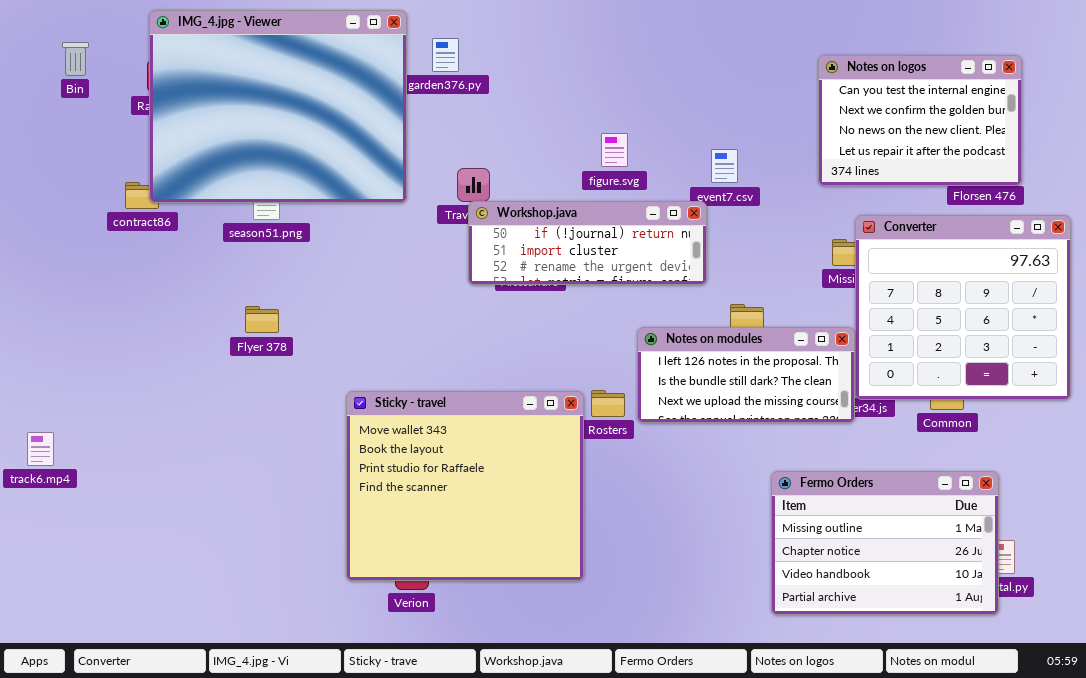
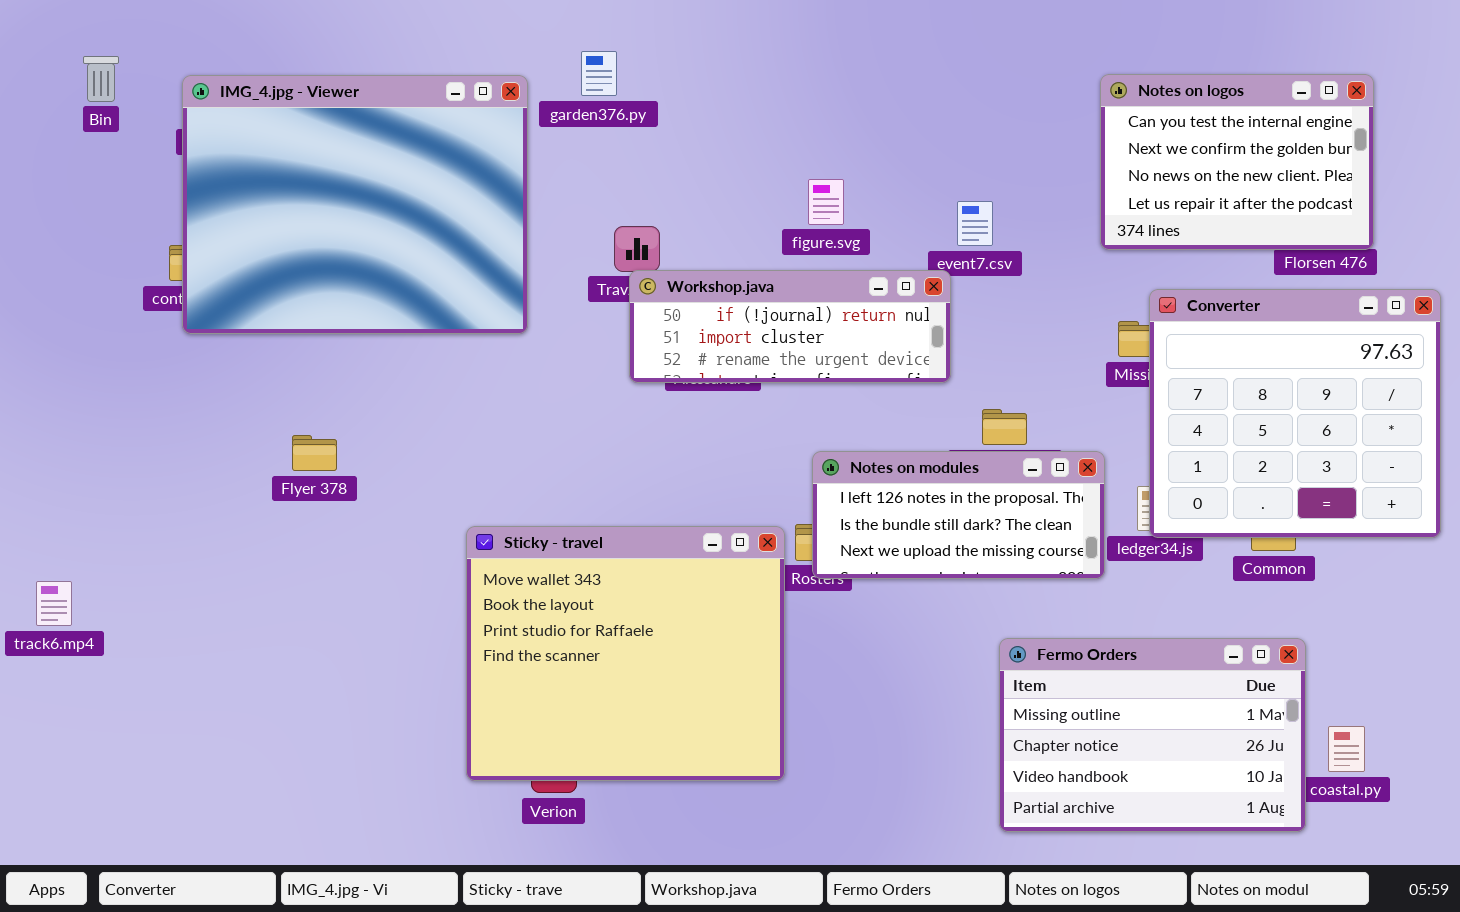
IMG_4.jpg - Viewer: [149,10,407,203] -> [182,75,528,334], moved
Flyer 378: [245,306,279,333] -> [292,435,337,471], moved
Notes on modules: [637,327,855,423] -> [812,451,1105,579], moved
Fermo Orders: [771,471,999,615] -> [999,638,1306,832], moved

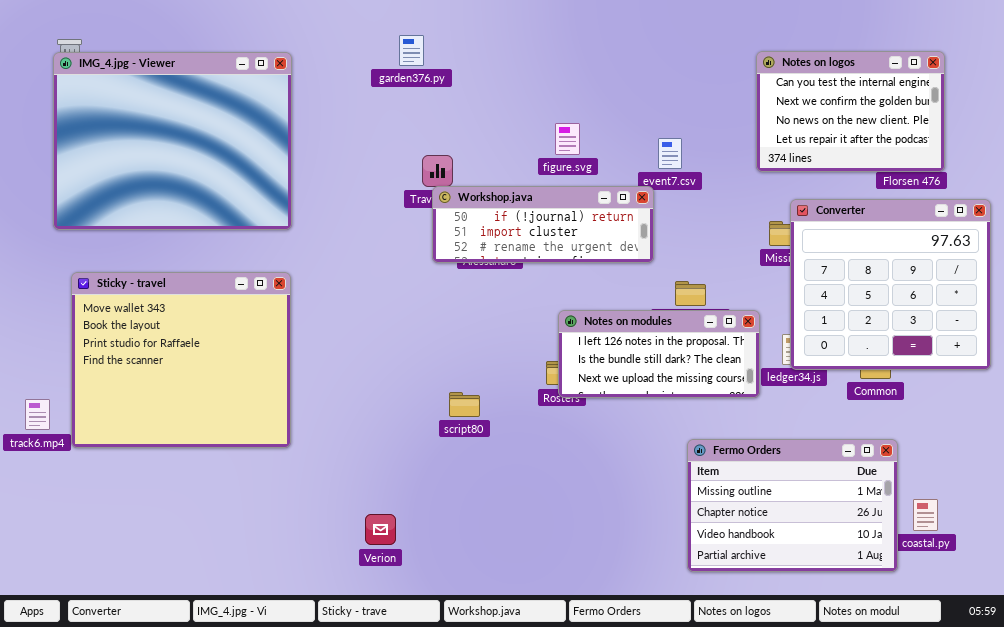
IMG_4.jpg - Viewer: [182,75,528,334] -> [53,52,292,230], moved
Sticky - travel: [466,526,785,781] -> [71,272,291,448], moved

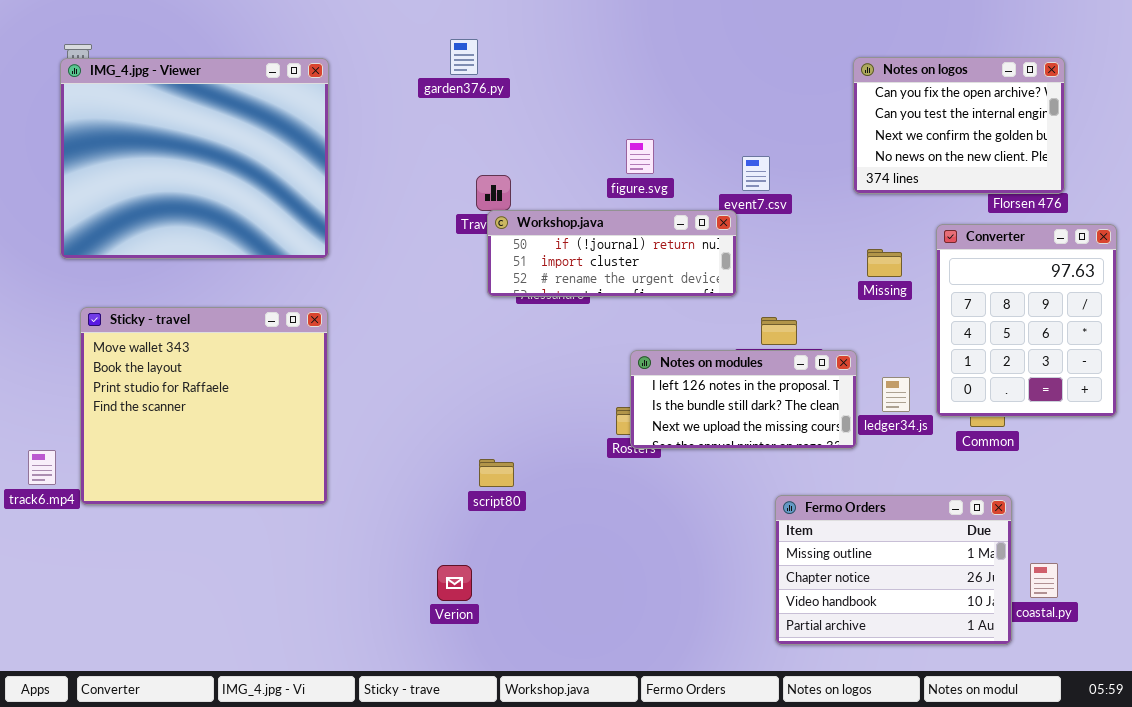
Notes on logos: [756,51,945,172] -> [853,57,1065,194], scrolled up 1 row
Converter: [790,199,991,370] -> [936,224,1117,417], resized
script80: [449,392,480,417] -> [479,459,514,487], moved
Verion: [365,514,396,545] -> [437,565,472,601], moved

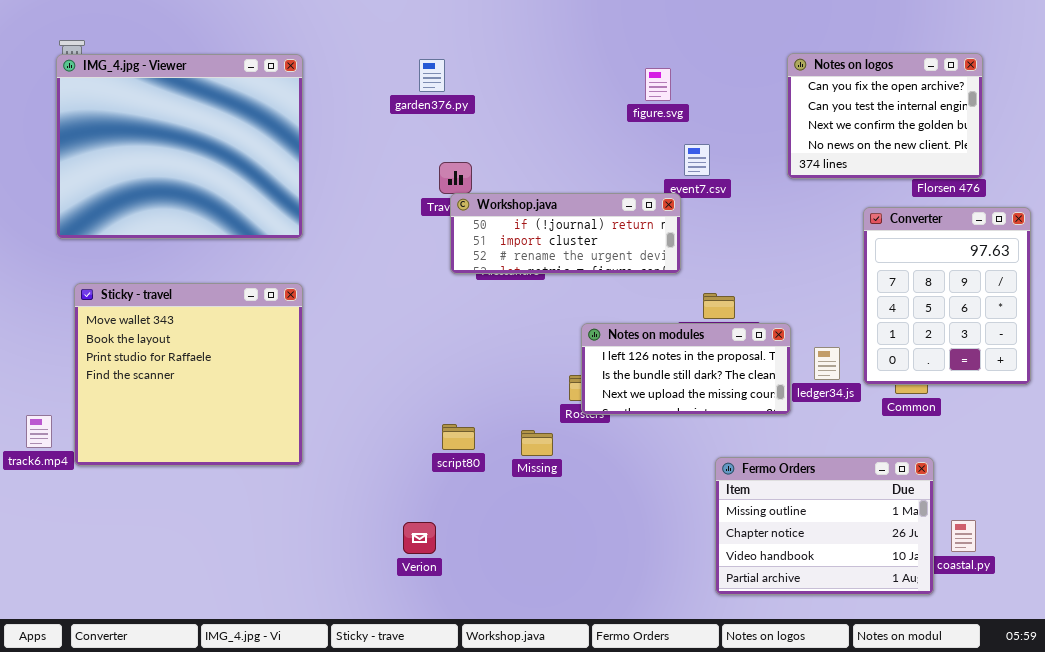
garden376.py: [450,39,478,75] -> [419,59,445,92], moved
figure.svg: [626,139,654,174] -> [645,68,671,101], moved
Missing: [867,249,902,277] -> [521,430,553,456], moved

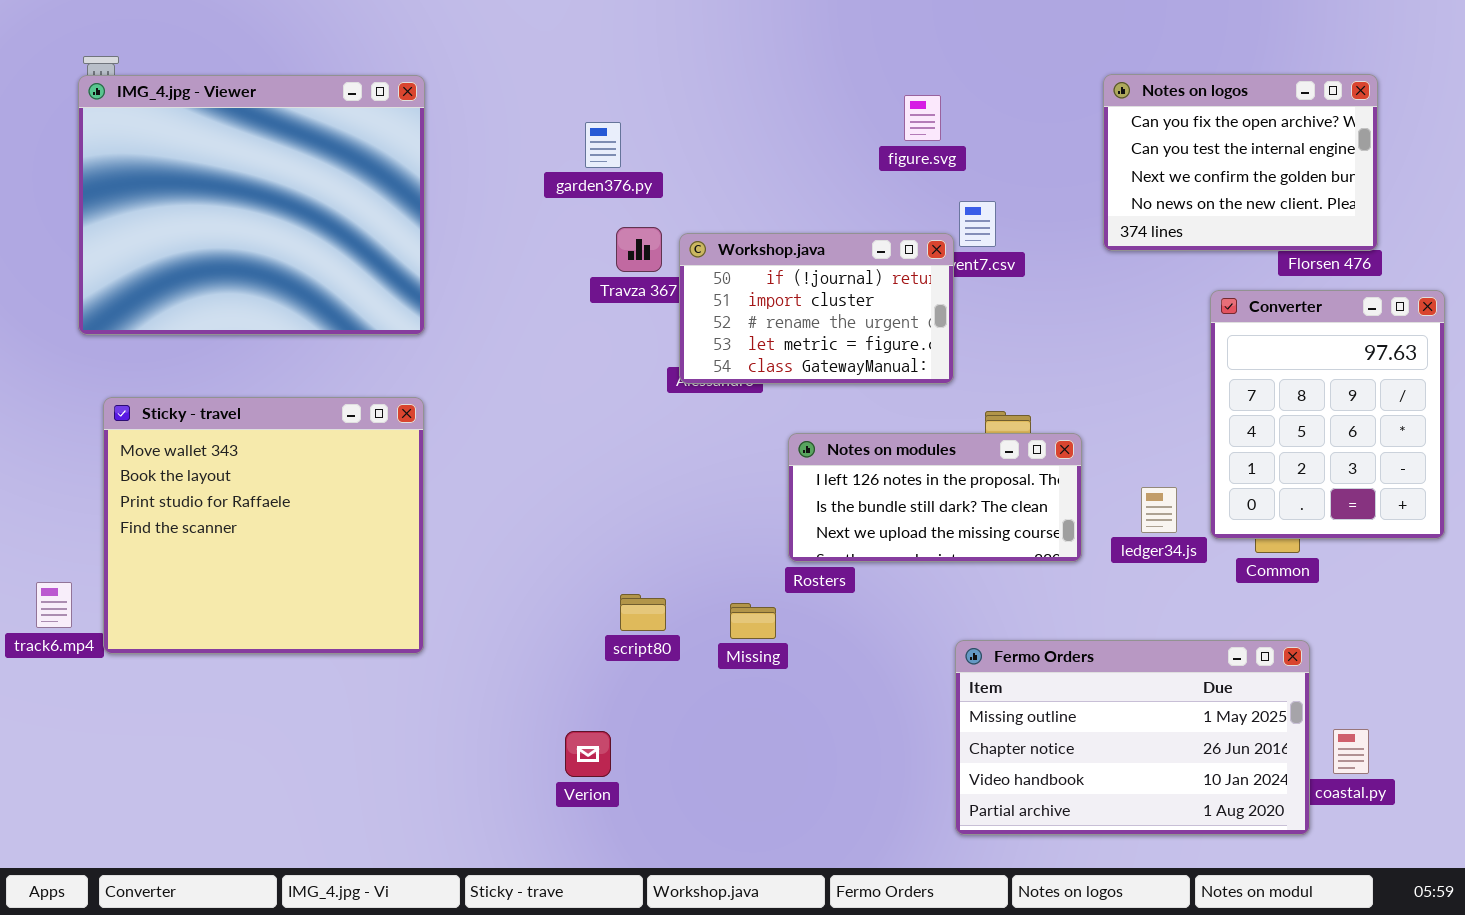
garden376.py: [419,59,445,92] -> [585,122,621,168], moved
Workshop.java: [450,193,681,274] -> [679,233,954,384], resized
Notes on modules: [581,323,791,415] -> [788,433,1082,562], moved
Fermo Orders: [715,457,934,595] -> [955,640,1310,835], resized

